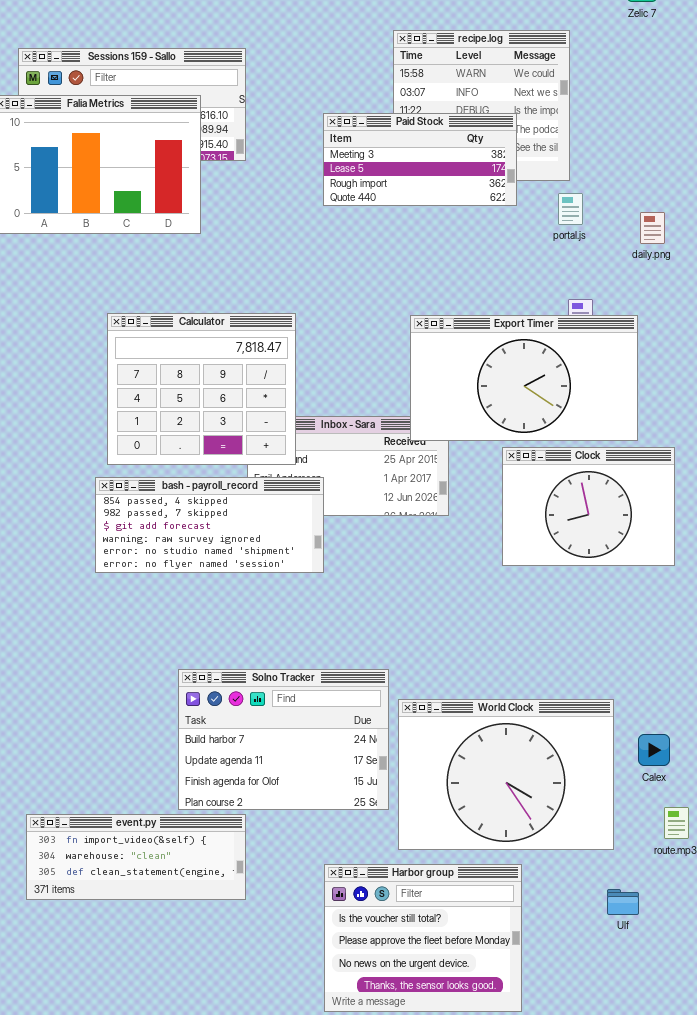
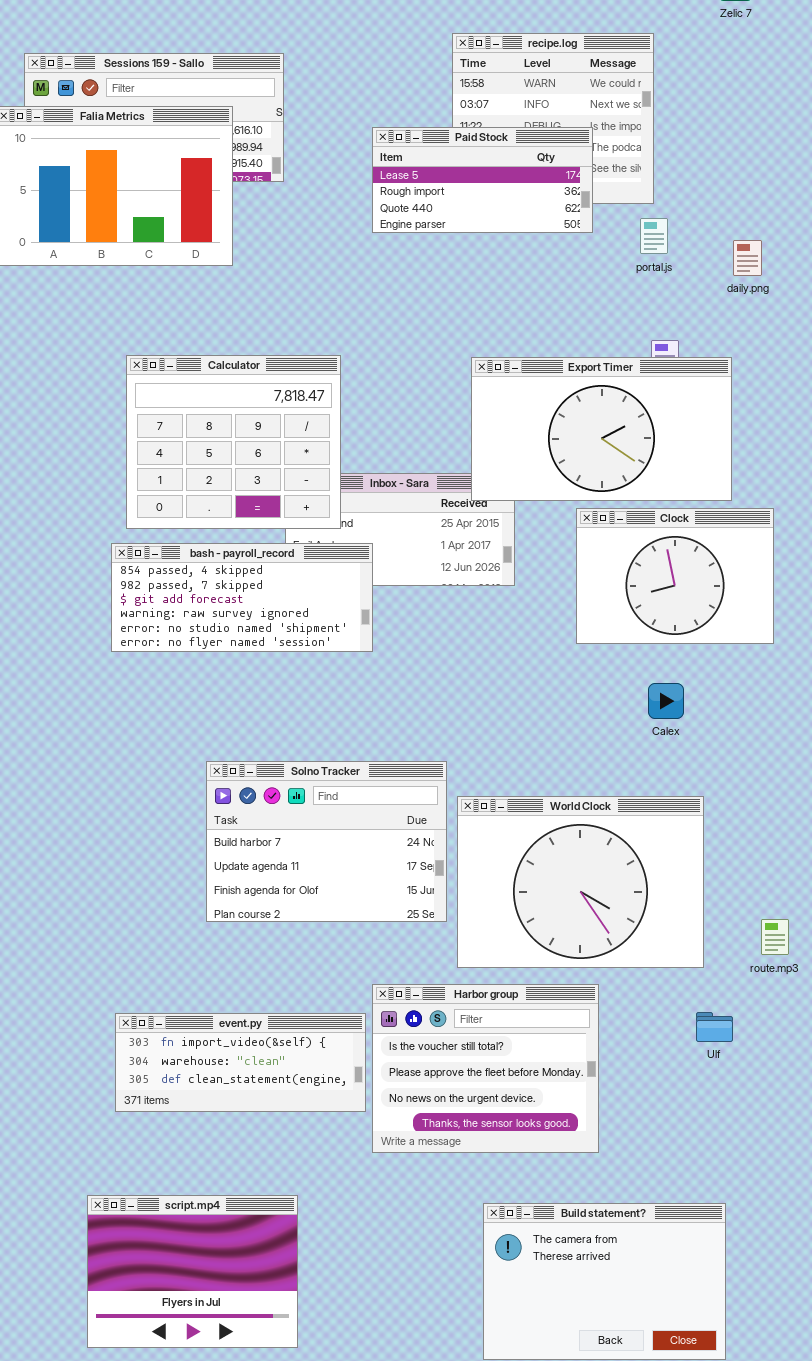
Paid Stock: [323,113,517,206] -> [372,127,593,233], scrolled down 1 row
Calex: [638,734,670,766] -> [648,683,684,719], moved
event.py: [26,814,246,900] -> [115,1013,366,1112], moved

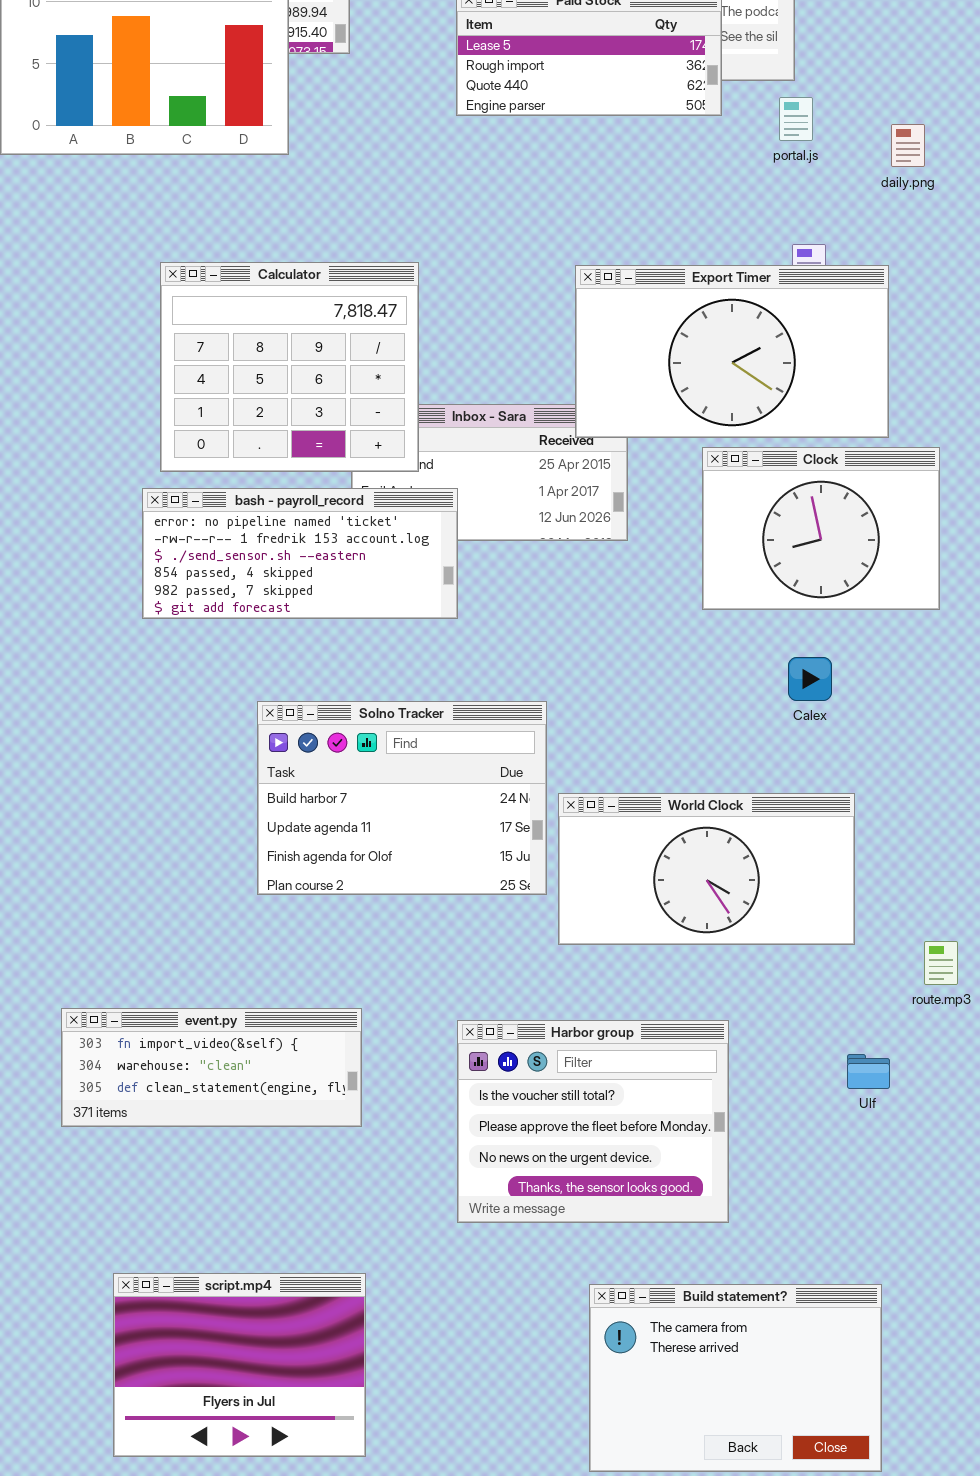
bash - payroll_record: [111,543,373,652] -> [142,488,458,619], scrolled up 3 rows
Solno Tracker: [206,761,447,922] -> [257,701,547,895], moved
World Clock: [457,796,704,968] -> [558,793,855,945], resized
event.py: [115,1013,366,1112] -> [61,1008,362,1127], moved

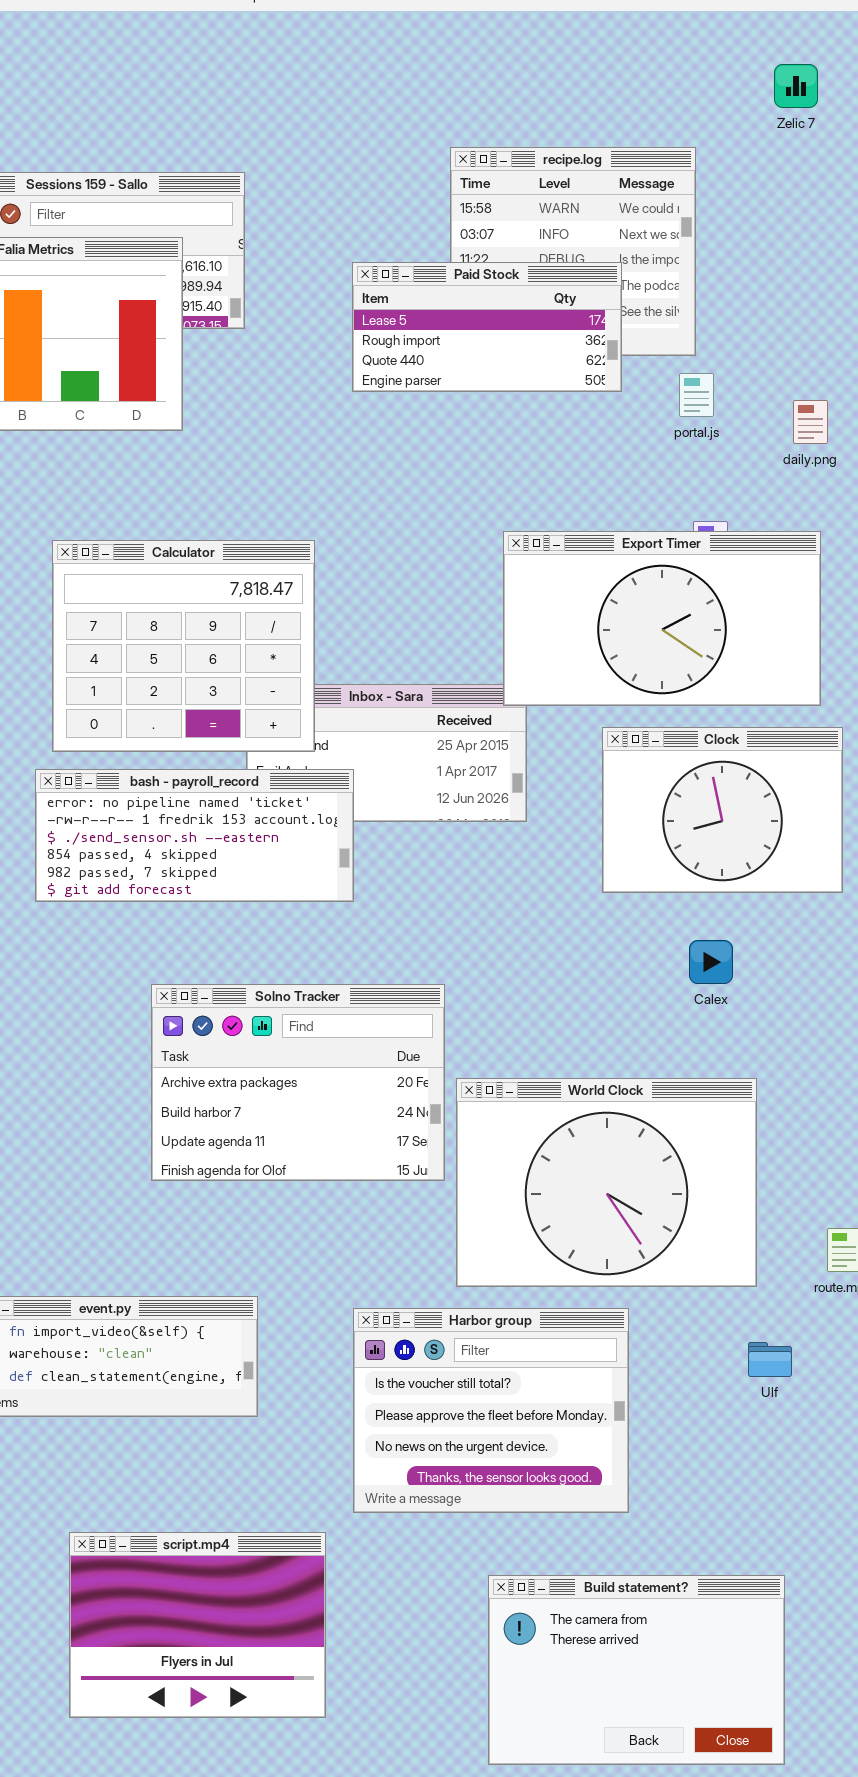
Export Timer: [575,265,889,438] -> [503,531,821,706], moved
Solno Tracker: [257,701,547,895] -> [151,984,445,1181], scrolled up 1 row
World Clock: [558,793,855,945] -> [456,1078,757,1287], resized
script.mp4: [113,1273,366,1457] -> [69,1532,326,1718], moved

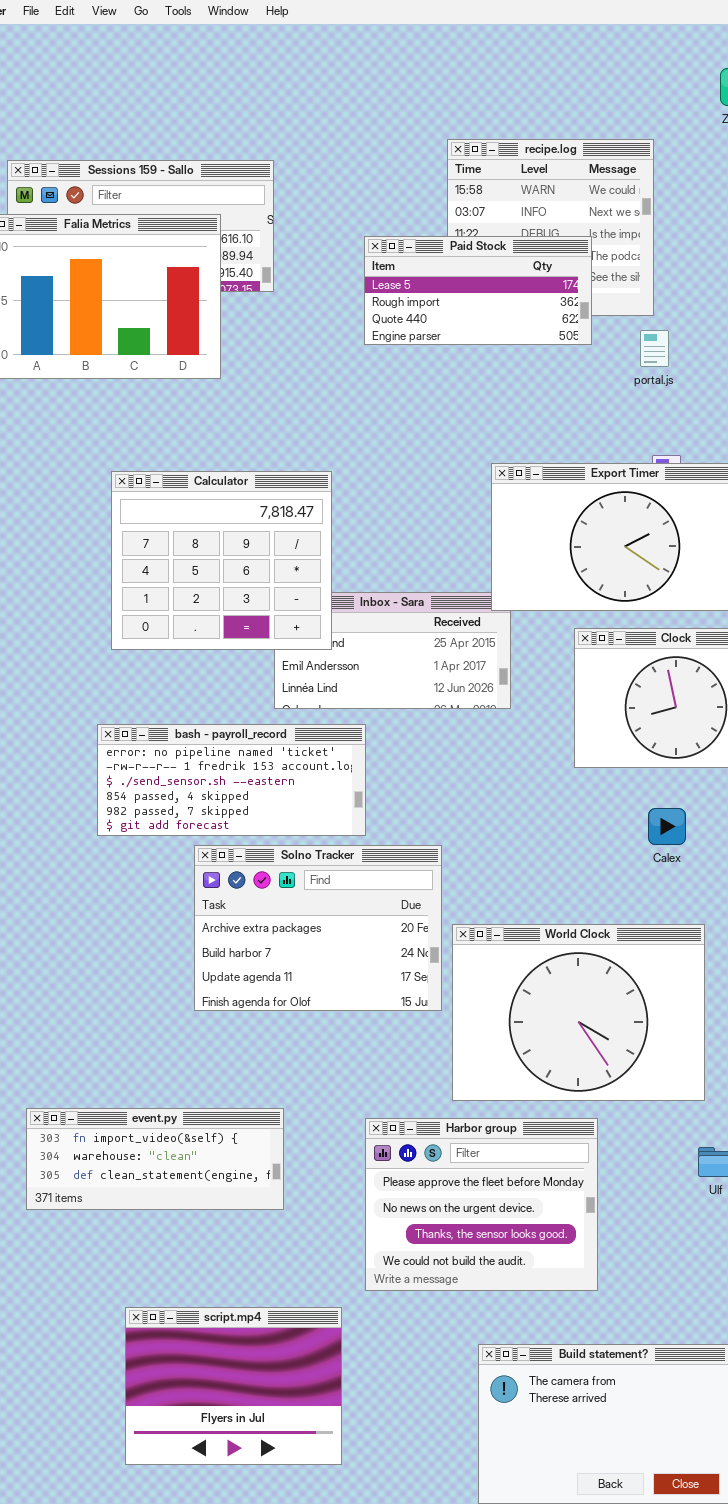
bash - payroll_record: [35,769,354,902] -> [97,724,366,836], moved
Harbor group: [353,1308,629,1513] -> [365,1118,598,1291], scrolled down 1 row

